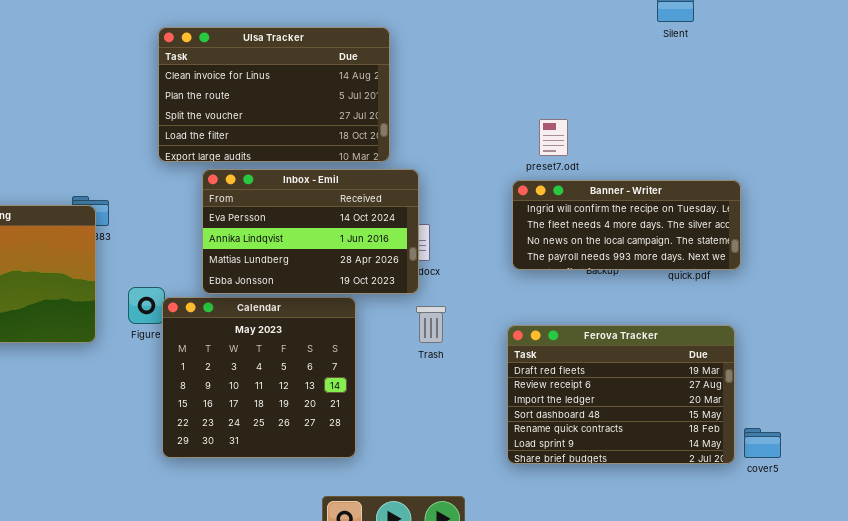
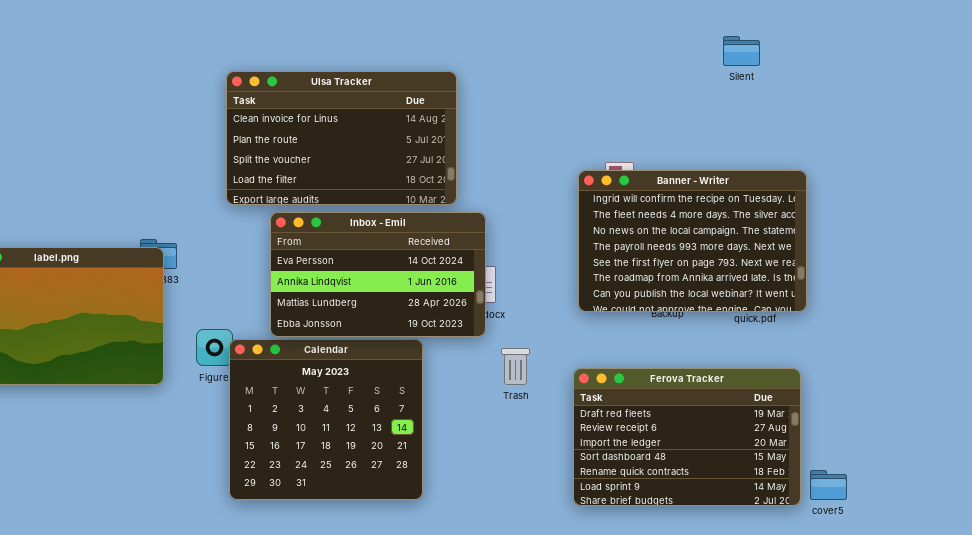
Banner - Writer: [512,180,741,270] -> [578,170,807,312], resized
Trash: [416,306,446,343] -> [501,348,530,385], moved

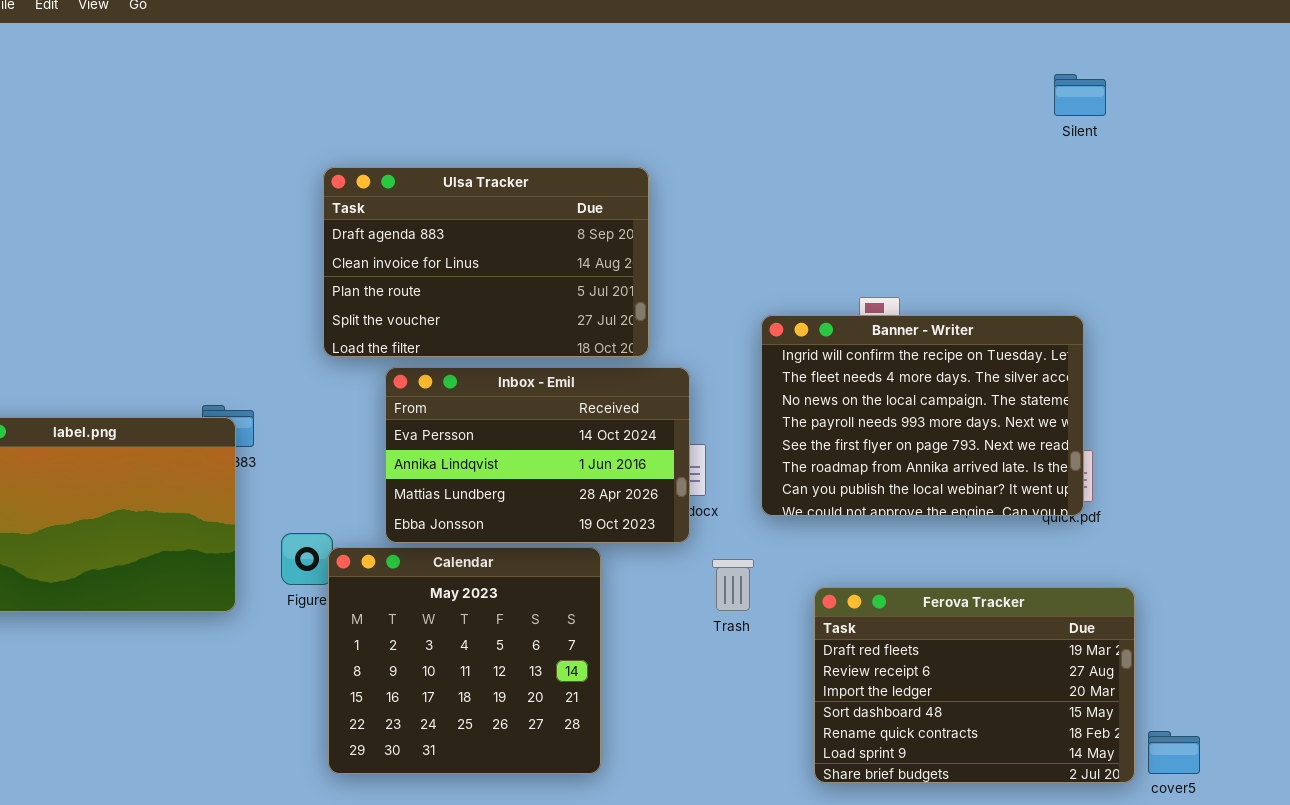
Silent: [723,36,760,66] -> [1054,74,1106,116], moved
Ulsa Tracker: [226,71,457,205] -> [323,167,649,357], scrolled up 1 row
Banner - Writer: [578,170,807,312] -> [761,315,1084,516], moved

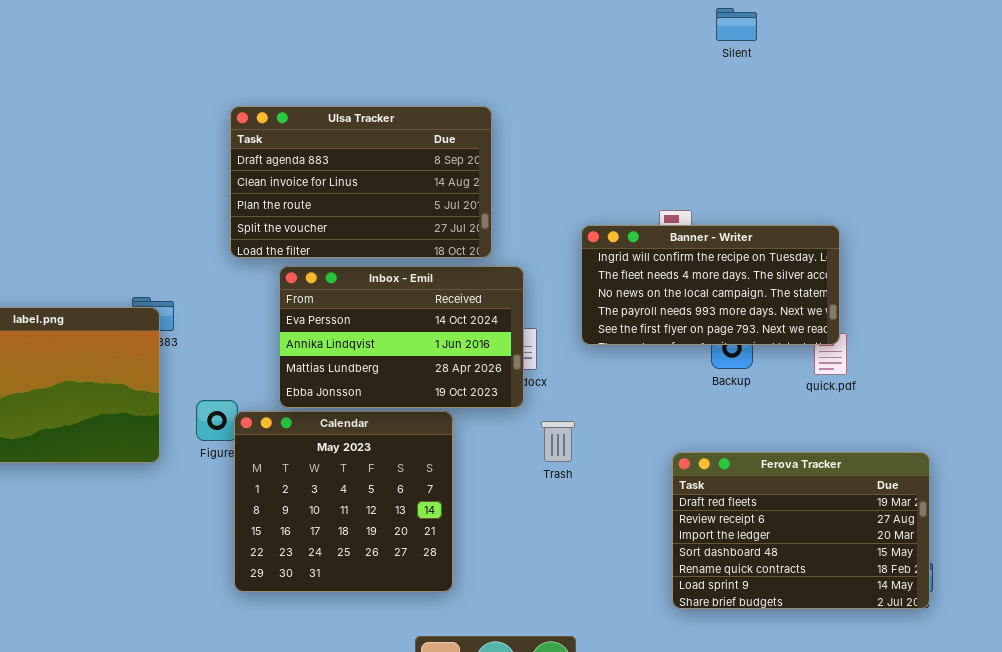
Silent: [1054,74,1106,116] -> [716,8,757,41], moved
Banner - Writer: [761,315,1084,516] -> [581,225,840,345], resized
Ferova Tracker: [814,587,1135,783] -> [672,452,930,609], moved

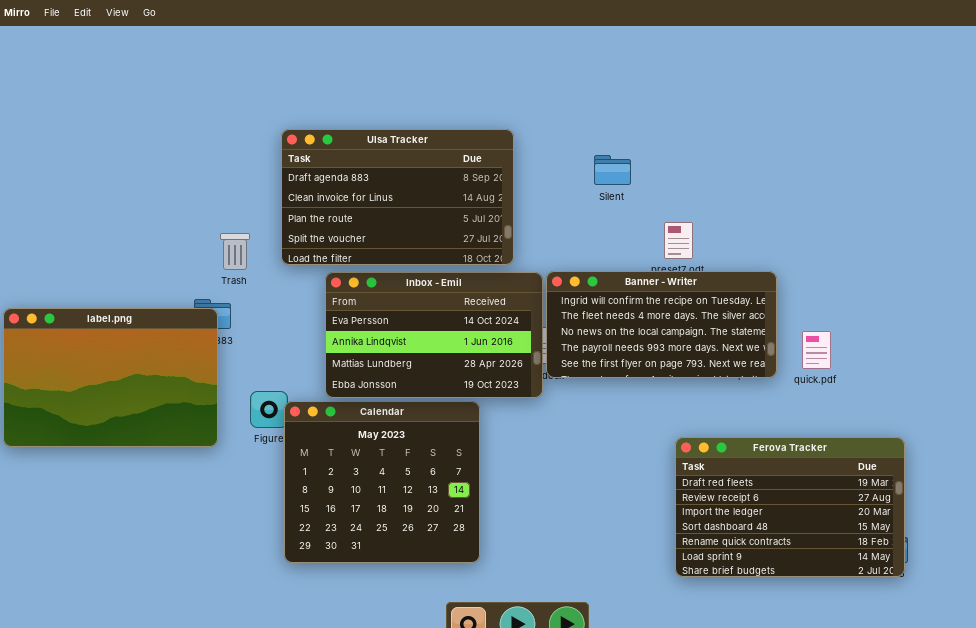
Silent: [716,8,757,41] -> [594,155,631,185], moved
Banner - Writer: [581,225,840,345] -> [546,271,777,378], moved
Trash: [541,421,575,462] -> [220,233,250,270], moved

